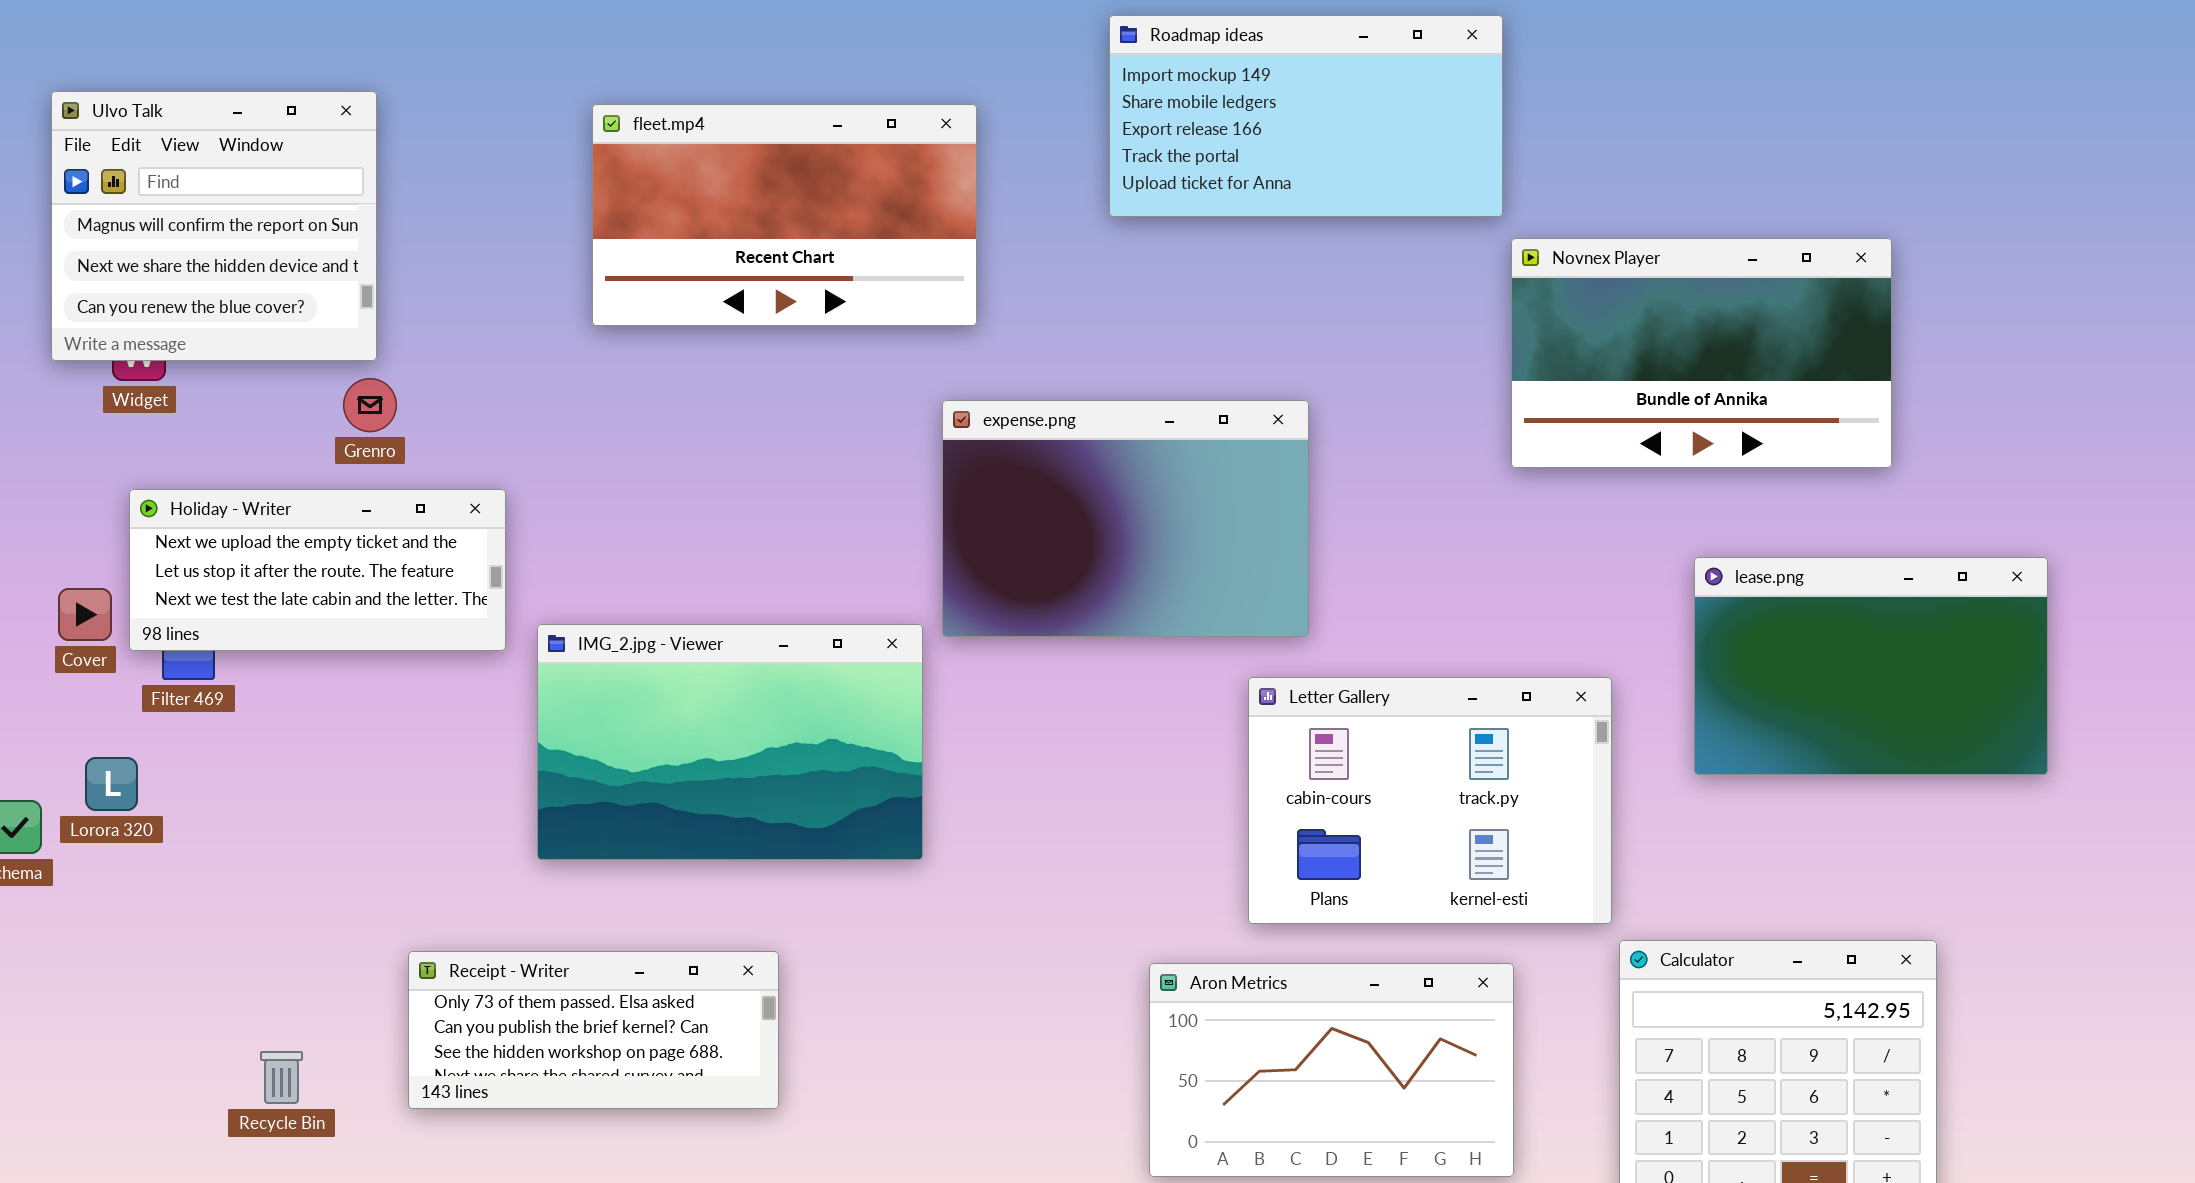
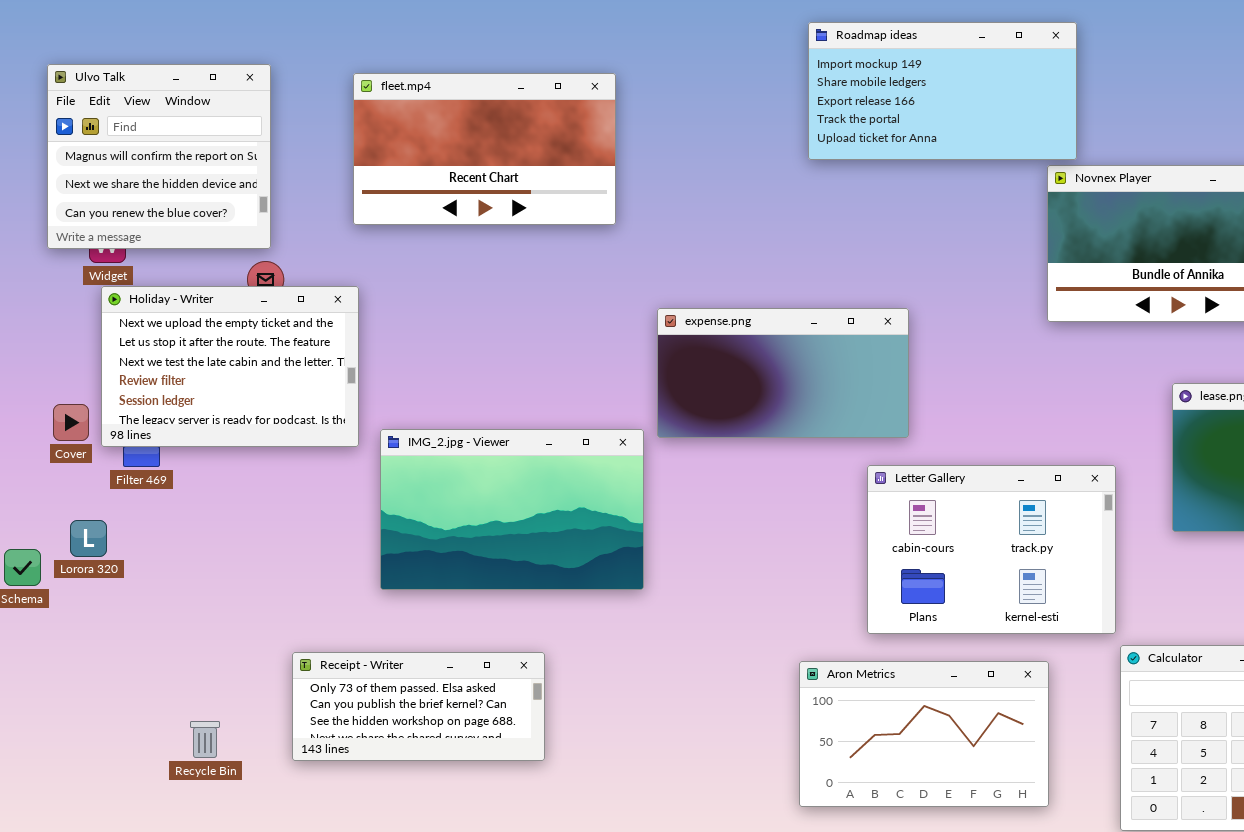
Roadmap ideas: [1109,15,1503,217] -> [808,22,1077,160], moved
fleet.mp4: [592,104,977,326] -> [353,73,616,225], moved
expense.png: [942,400,1309,637] -> [657,308,909,438], resized
Holiday - Writer: [129,489,506,651] -> [101,286,359,447], resized

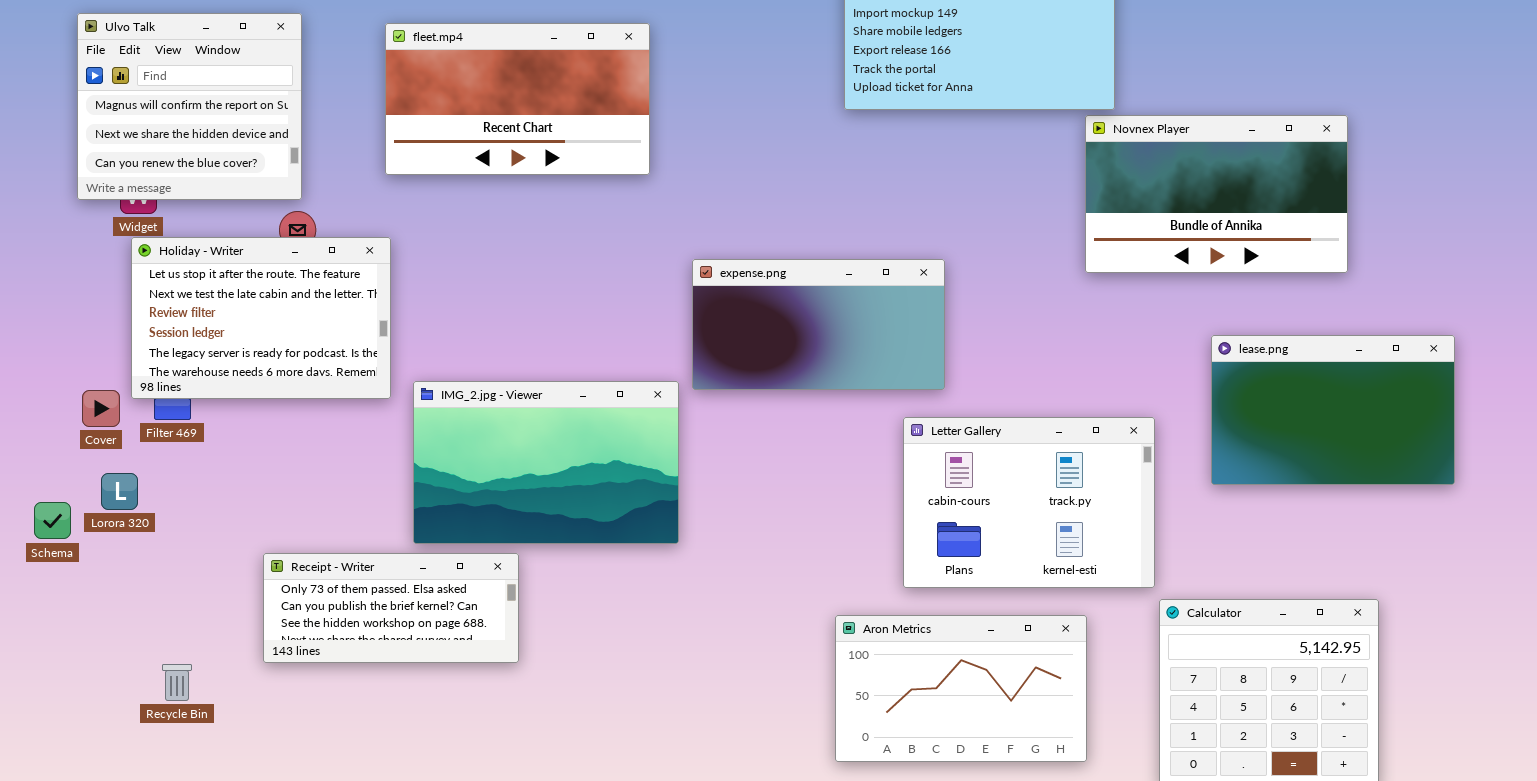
Holiday - Writer: [101,286,359,447] -> [131,237,391,399], scrolled down 1 row
Cover: [53,404,89,441] -> [82,390,120,427], moved
Receipt - Writer: [292,652,545,761] -> [263,553,519,663], moved
Recycle Bin: [190,721,220,758] -> [162,664,192,701], moved

